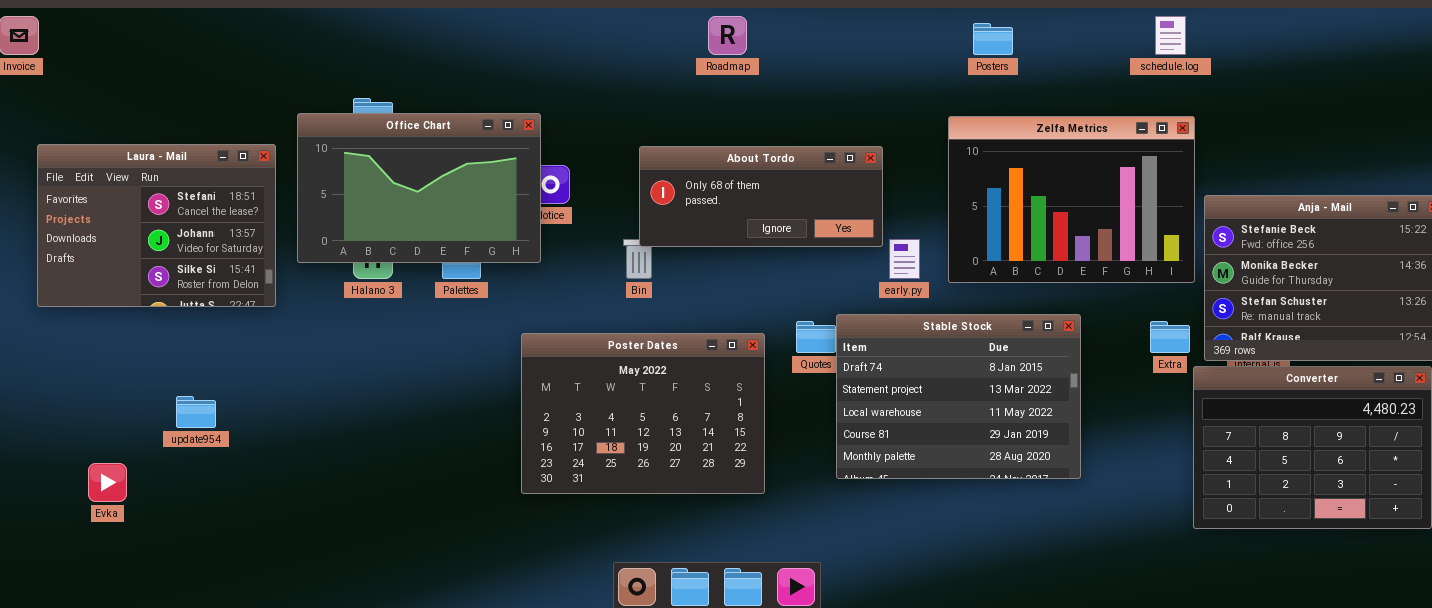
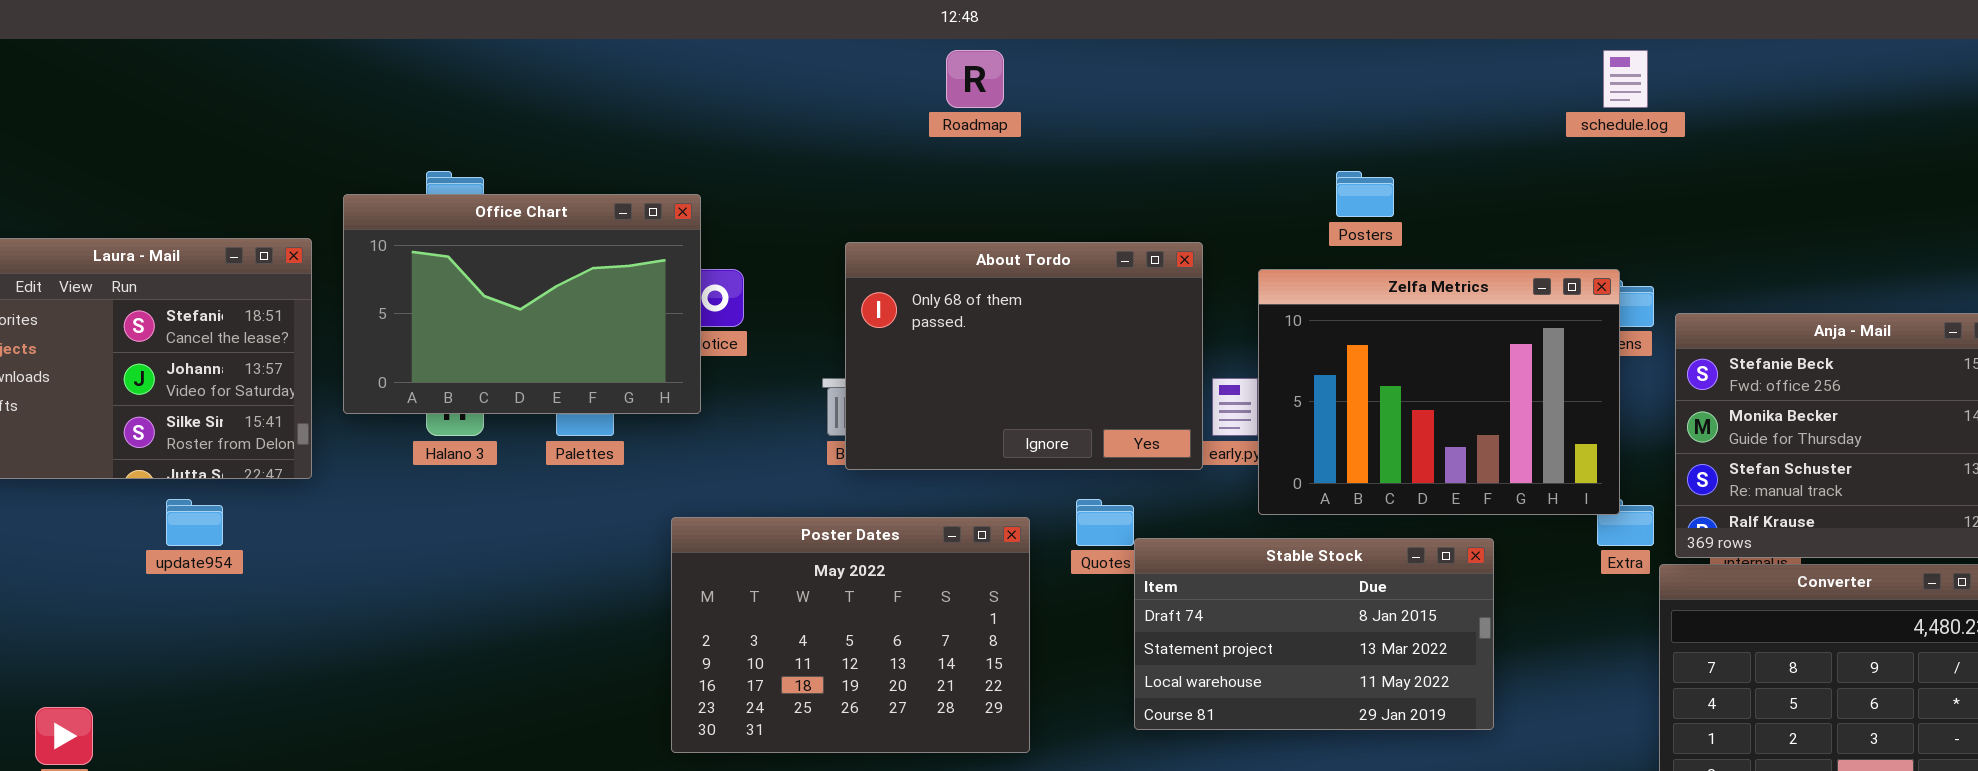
Posters: [973,23,1013,55] -> [1336,171,1394,217], moved
Zelfa Metrics: [948,116,1195,283] -> [1258,269,1620,515], moved
About Tordo: [639,146,883,247] -> [845,242,1203,470], resized
Stable Stock: [836,314,1081,479] -> [1134,538,1494,730], resized
update954: [176,396,216,428] -> [166,499,223,546], moved

